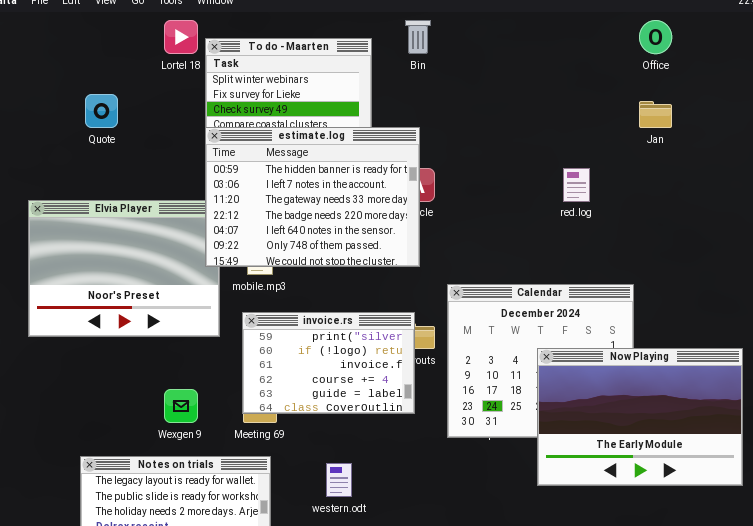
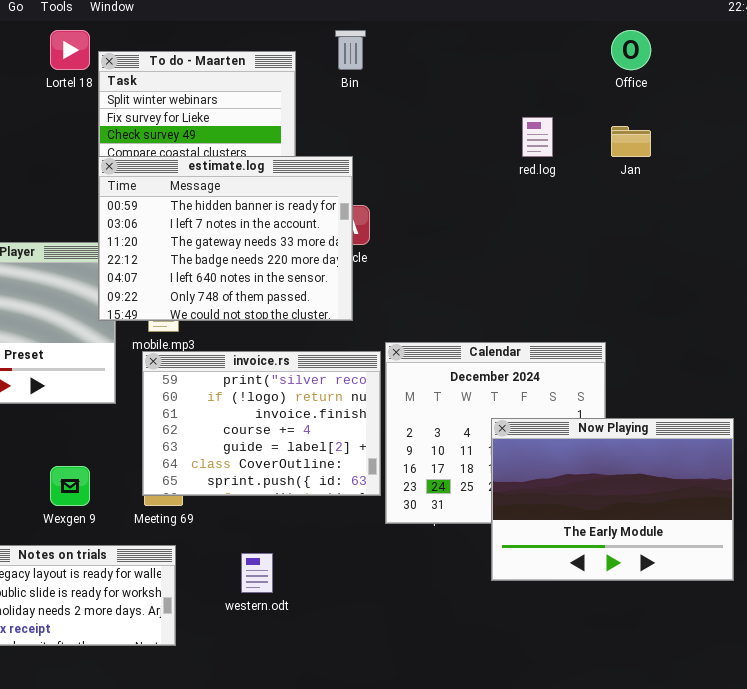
red.log: [563,168,590,202] -> [522,117,553,157], moved
invoice.rs: [242,312,415,414] -> [142,351,381,496], resized

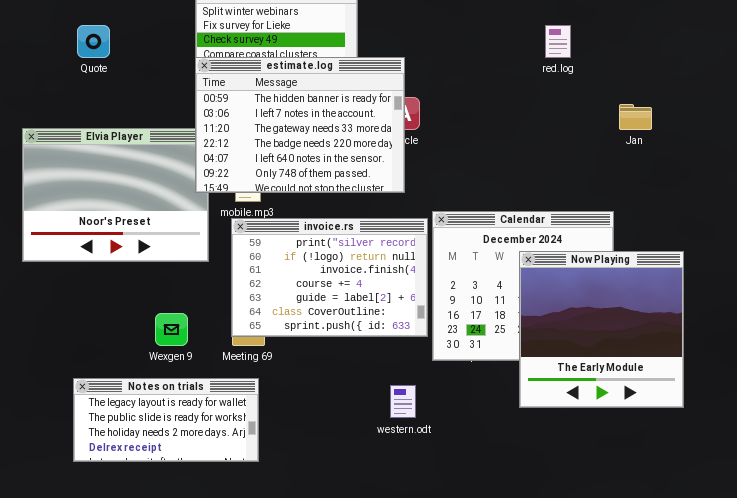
Jan: [611,126,651,157] -> [619,104,652,130], moved
Now Playing: [491,418,734,581] -> [519,251,684,408], resized
western.odt: [241,553,273,593] -> [390,385,416,418], moved

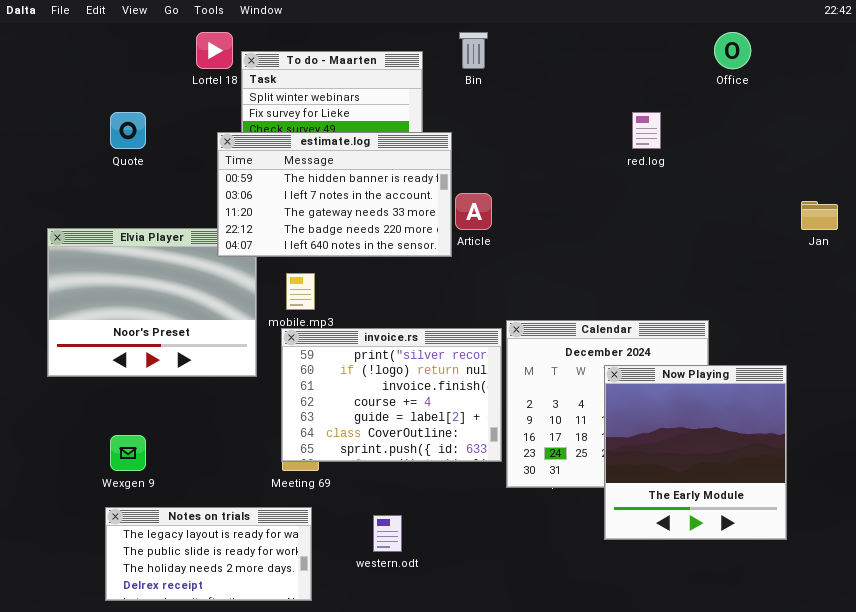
estimate.log: [195,57,405,193] -> [217,132,452,257], moved, resized
Jan: [619,104,652,130] -> [801,201,838,230], moved
Wexgen 9: [155,313,188,346] -> [110,435,146,471], moved
western.odt: [390,385,416,418] -> [373,515,402,552], moved

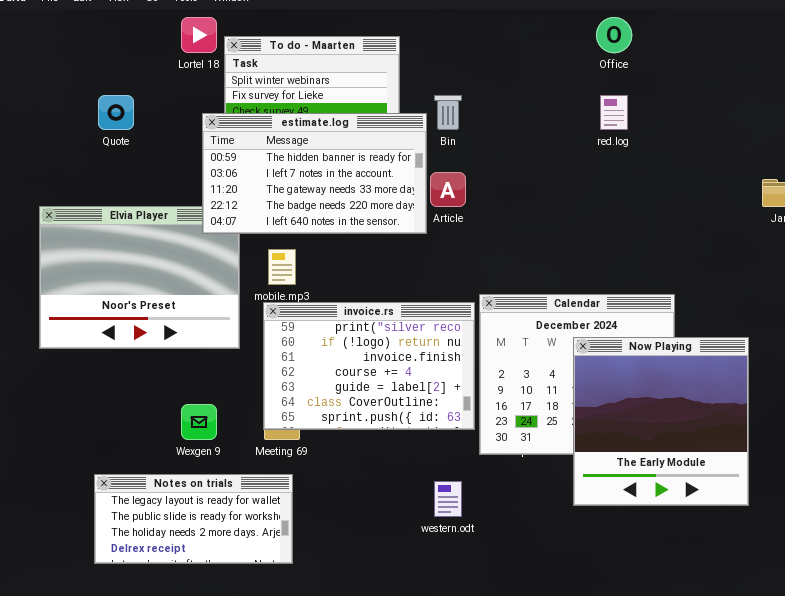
Bin: [459,32,488,69] -> [434,95,462,130], moved
Office: [714,32,751,69] -> [596,17,632,53], moved
Wexgen 9: [110,435,146,471] -> [181,404,217,440], moved
western.odt: [373,515,402,552] -> [434,481,462,517], moved

